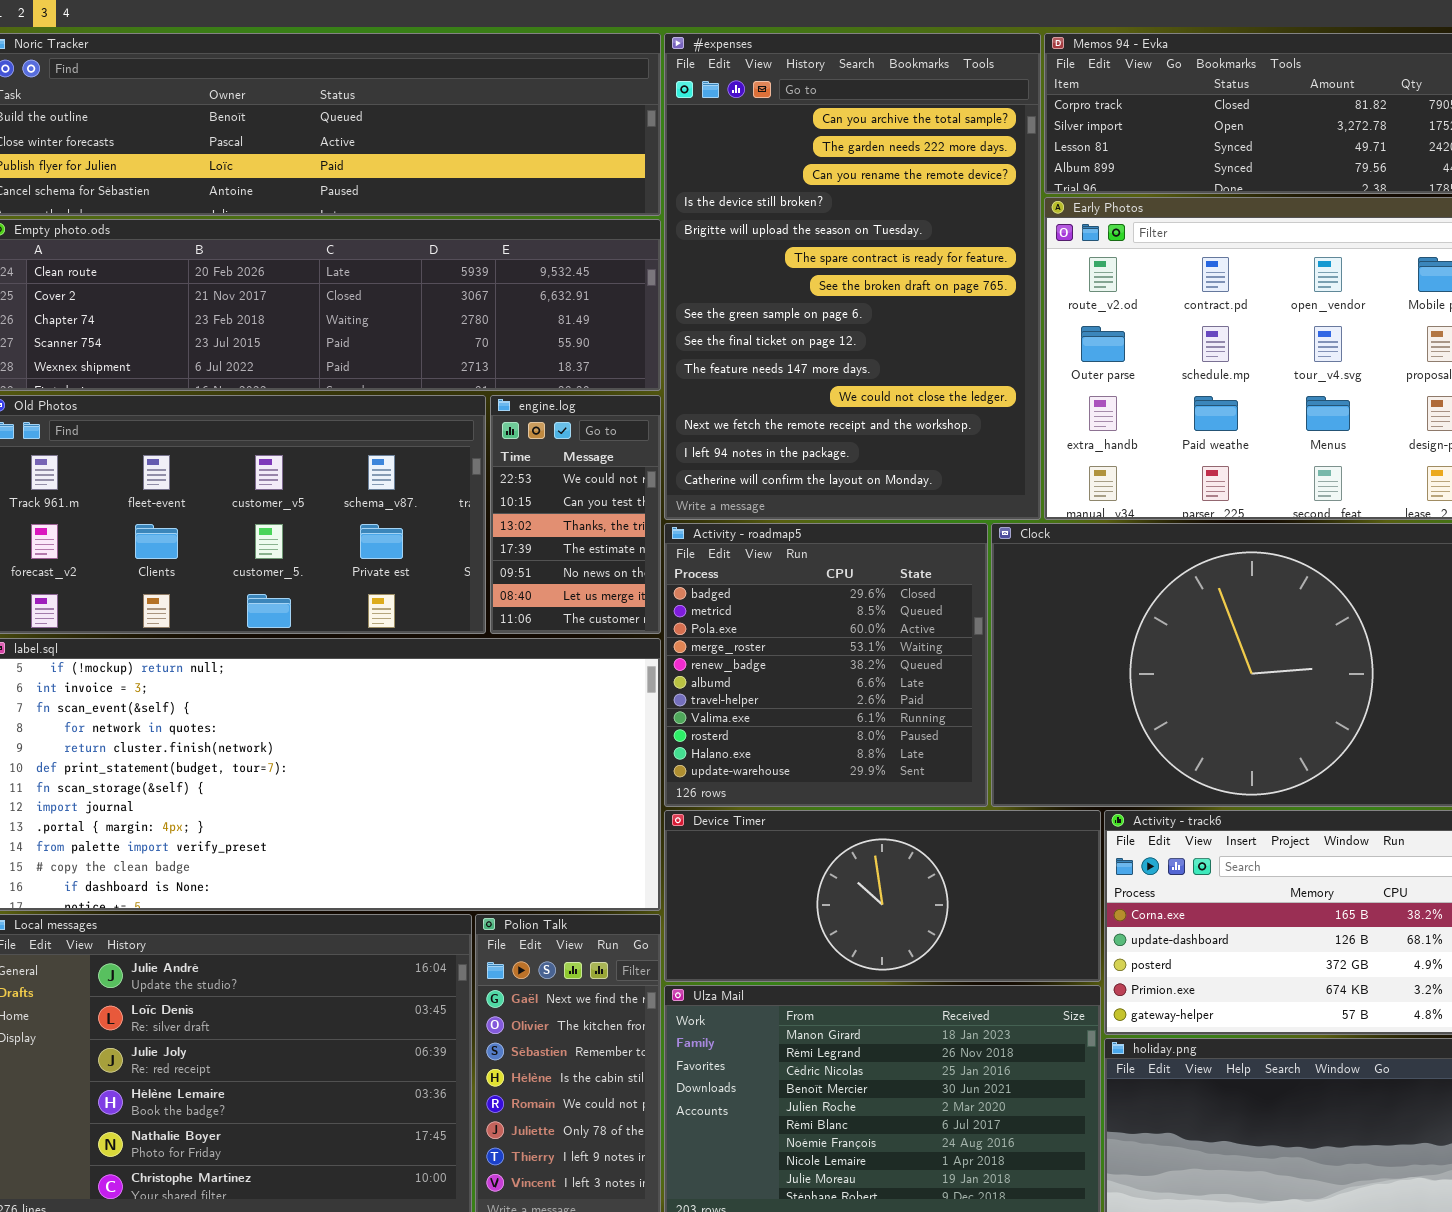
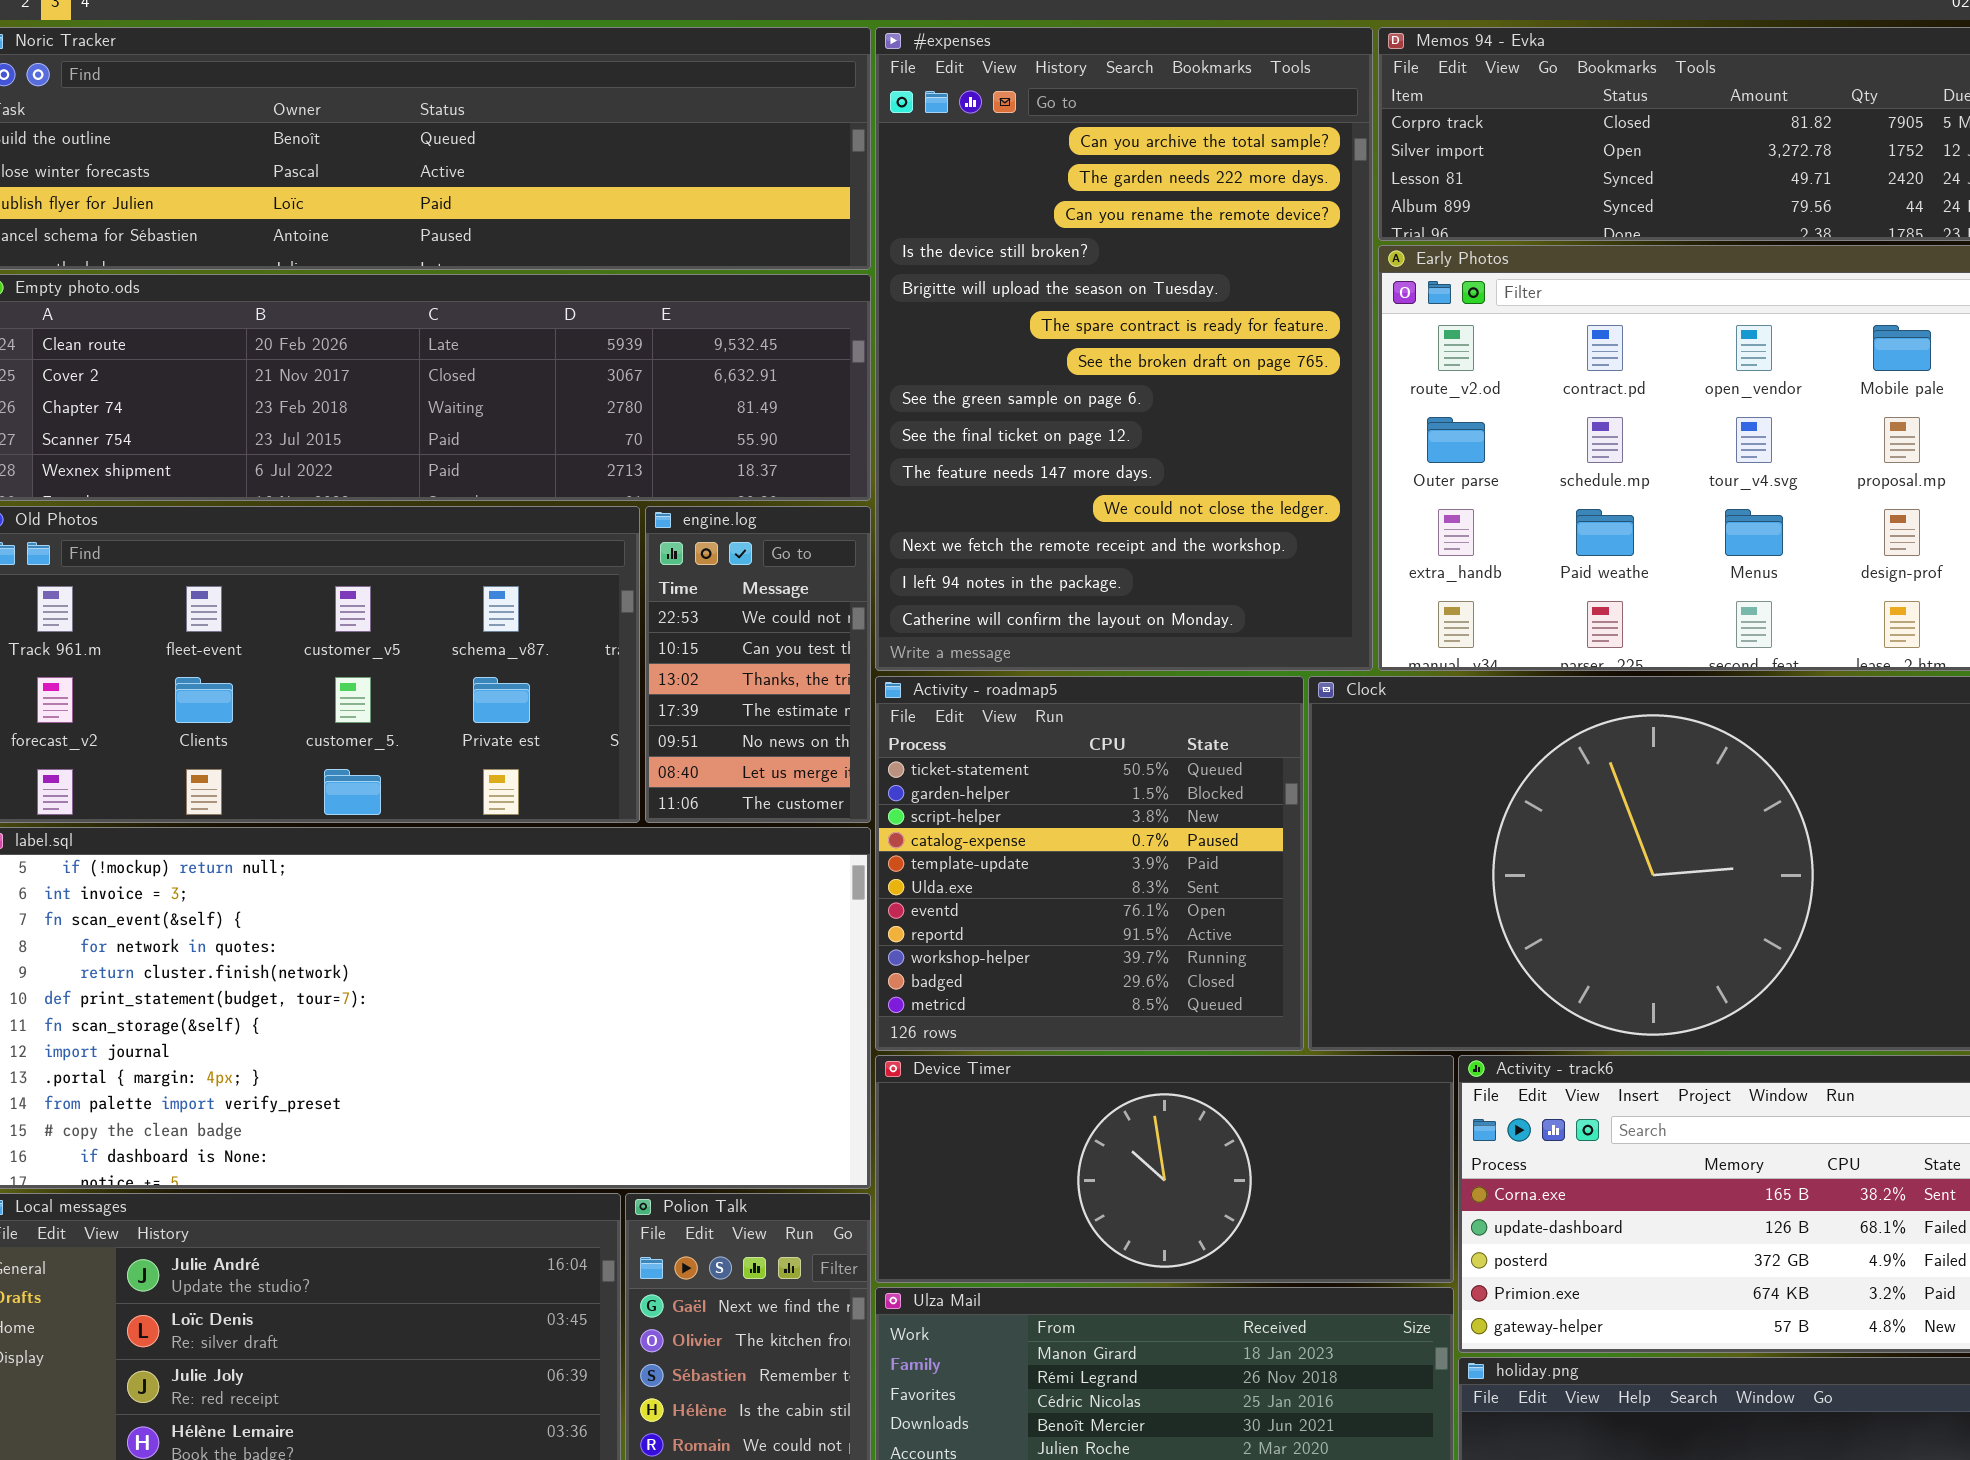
Activity - roadmap5: [664,523,988,807] -> [875,676,1304,1051], scrolled up 9 rows

